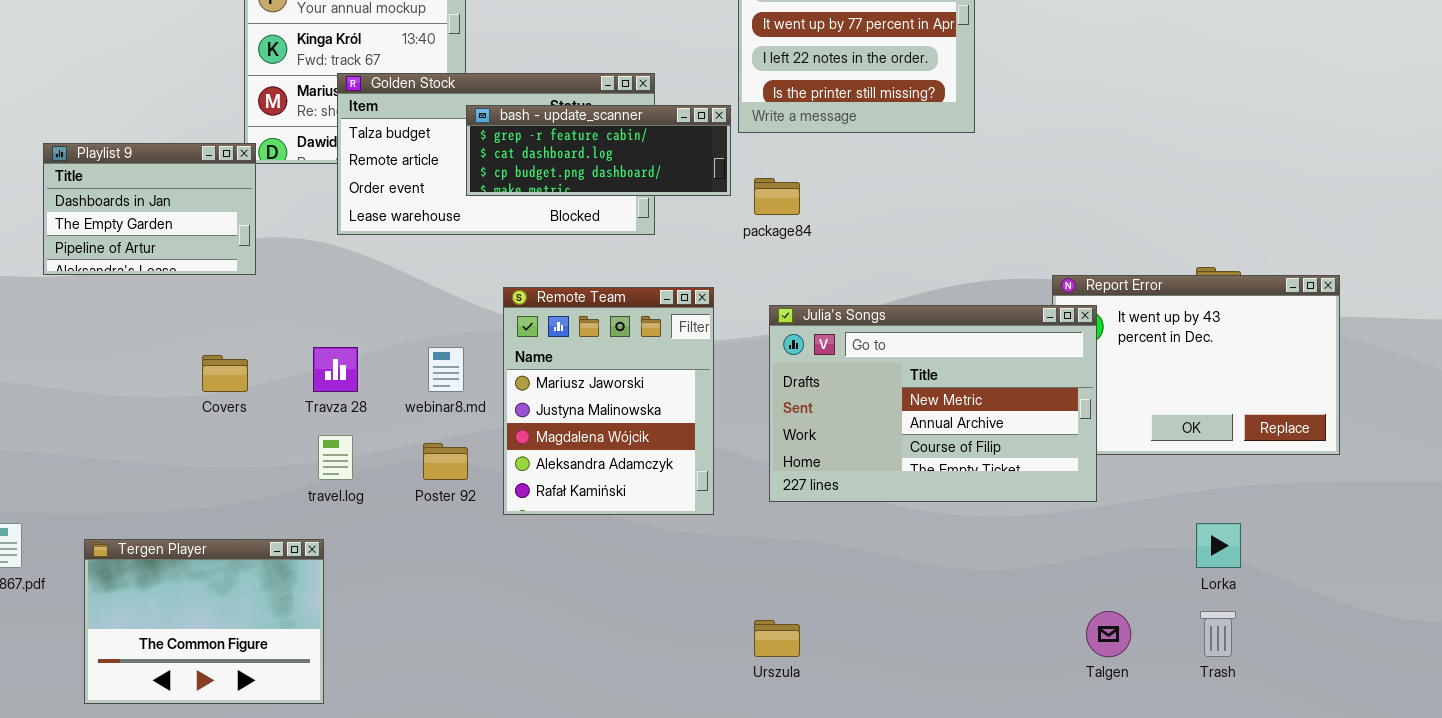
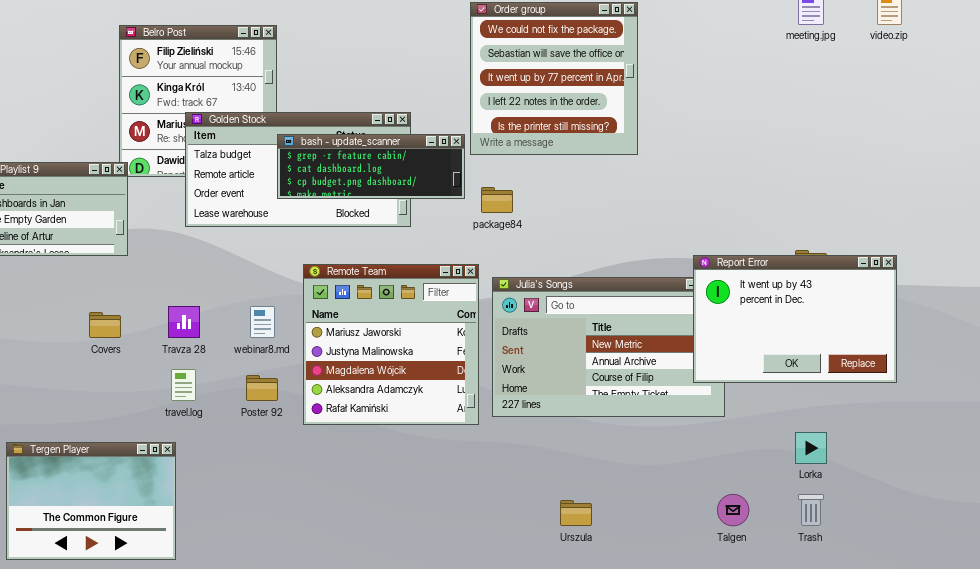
Report Error: [1052,275,1340,455] -> [693,255,897,383], raised
Remote Team: [503,287,714,515] -> [303,264,479,425], resized
Urszula: [754,620,800,657] -> [560,500,592,526], moved

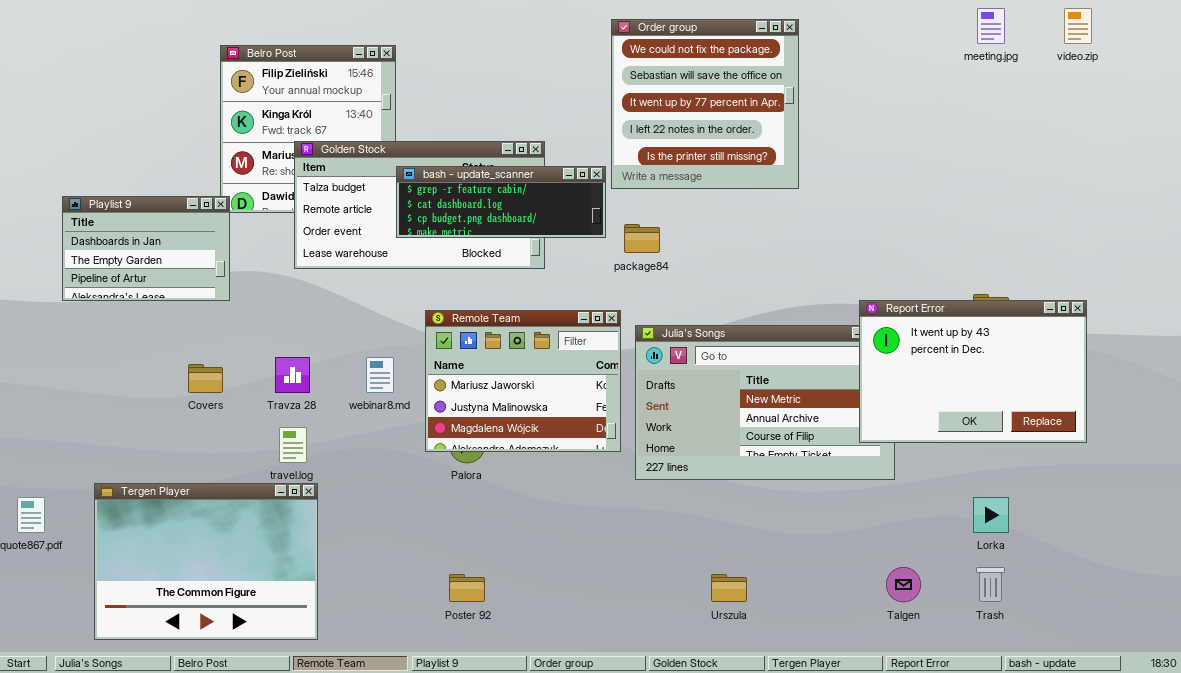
Remote Team: [303,264,479,425] -> [425,310,621,452], resized
Poster 92: [246,375,278,401] -> [449,574,485,602], moved
Tergen Player: [6,442,176,560] -> [94,483,318,640], resized

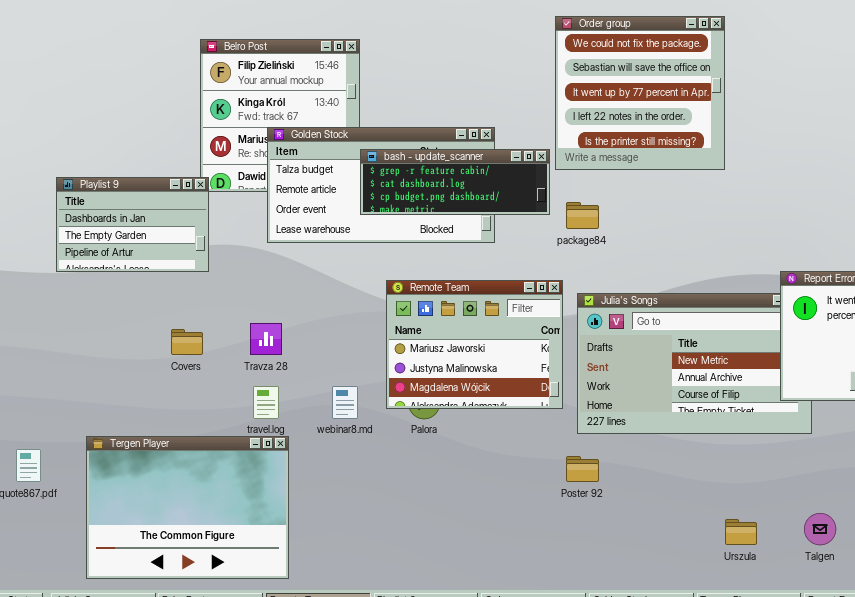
webinar8.md: [366,357,394,393] -> [332,386,358,419], moved
Poster 92: [449,574,485,602] -> [566,456,599,482], moved
Urszula: [711,574,747,602] -> [725,519,757,545], moved

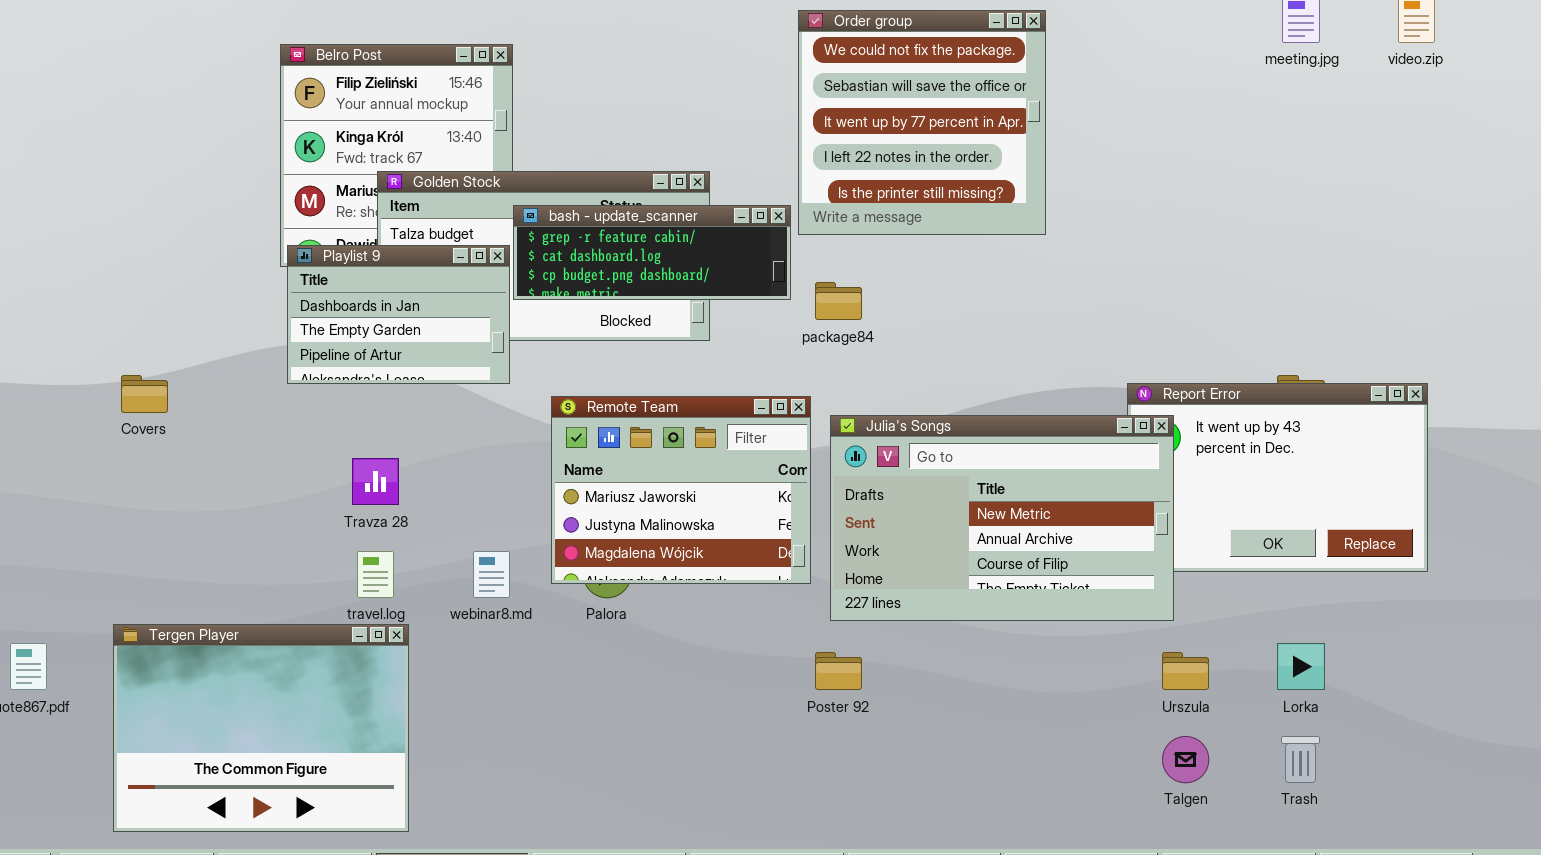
Playlist 9: [56,177,209,272] -> [287,245,510,384], moved
Julia's Songs: [577,293,812,434] -> [830,415,1174,621], raised
Covers: [171,329,203,355] -> [121,375,168,413], moved
Urszula: [725,519,757,545] -> [1162,652,1209,690], moved

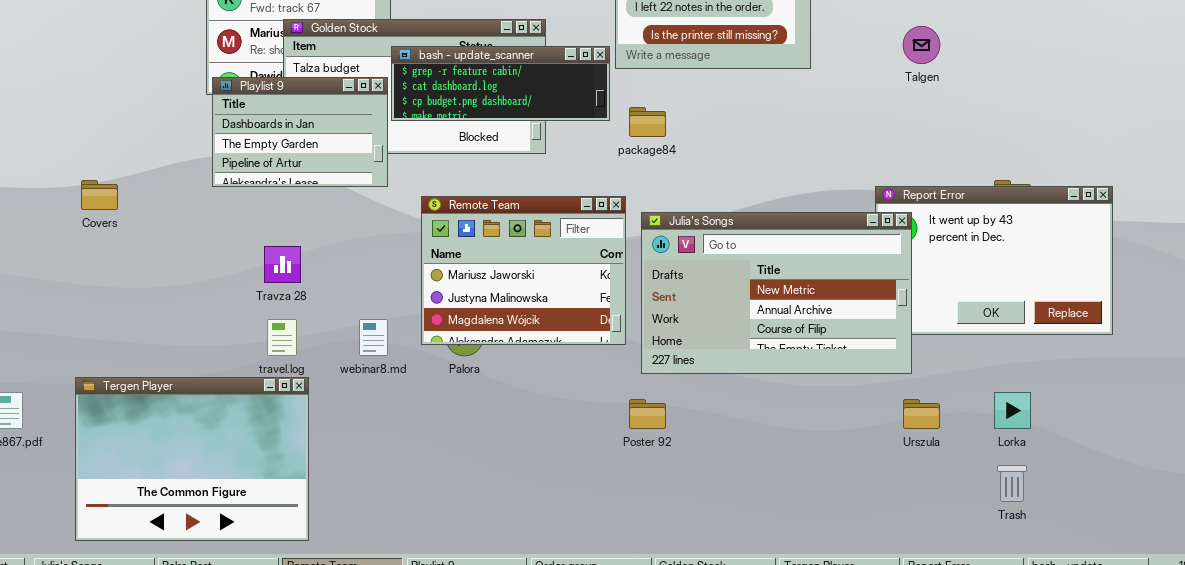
Talgen: [1162,736,1209,783] -> [903,26,940,64], moved

